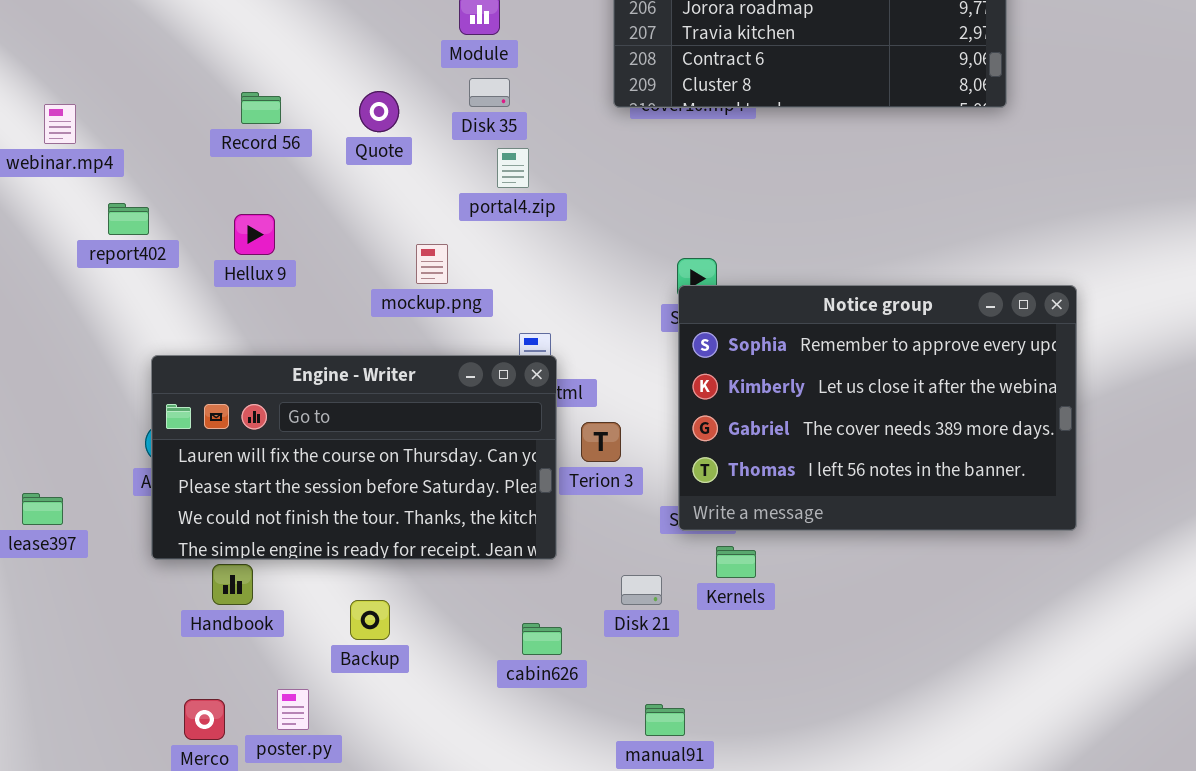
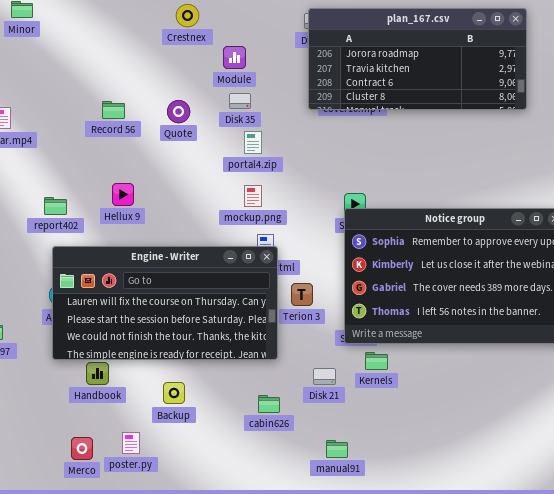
report402: [108,203,149,235] -> [44,197,67,215], moved
Hellux 9: [234,214,275,255] -> [112,183,134,206], moved
mockup.png: [416,244,448,284] -> [244,185,262,207], moved

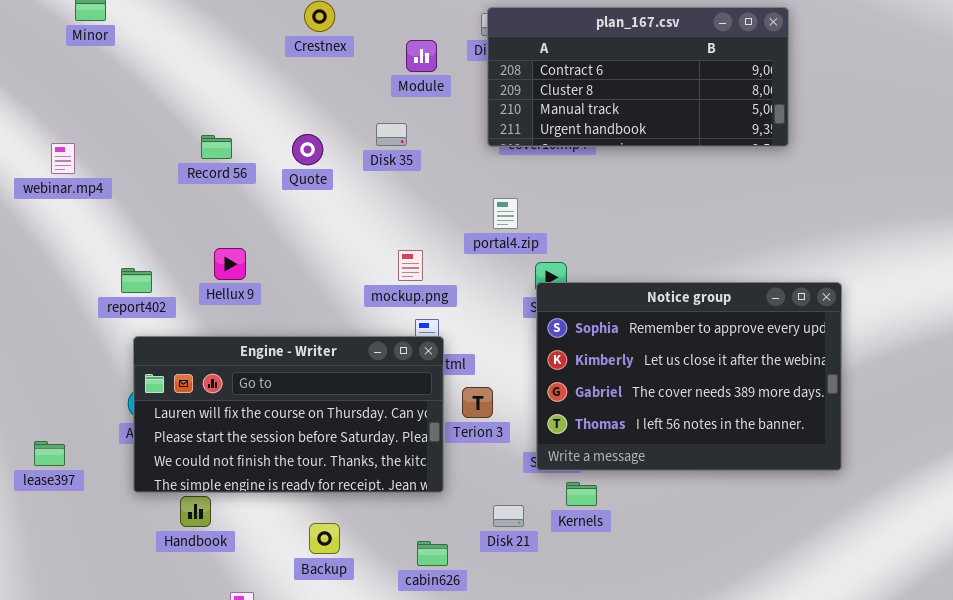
plan_167.csv: [308,8,527,110] -> [487,7,789,147], scrolled down 2 rows
Module: [223,46,246,69] -> [406,40,437,72], moved
portal4.zip: [244,131,262,154] -> [493,198,518,229], moved
Backup: [163,382,185,404] -> [309,523,340,554], moved

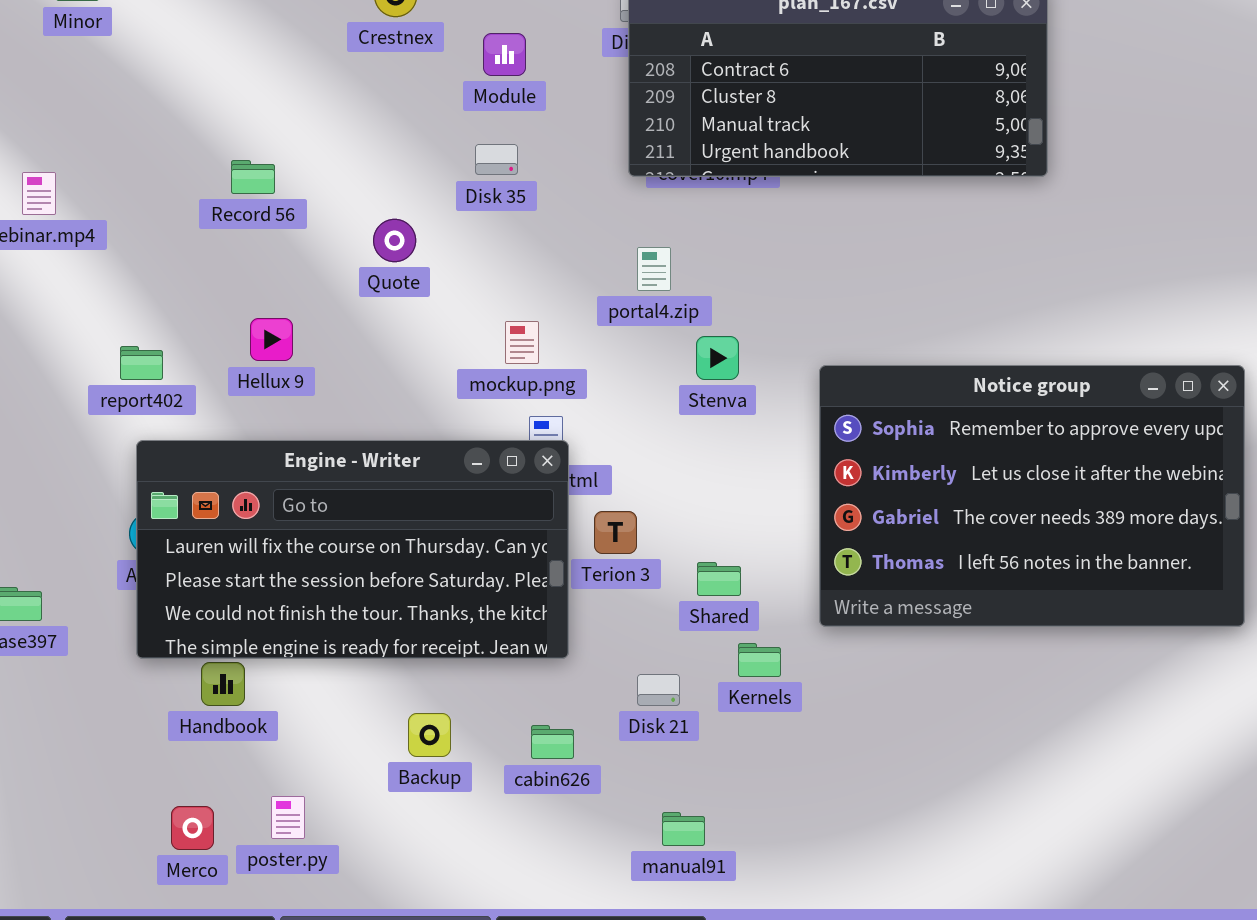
Module: [406,40,437,72] -> [483,33,526,76], moved
Quote: [292,134,323,165] -> [373,219,416,262], moved
Notice group: [536,282,842,471] -> [819,365,1245,627], moved
Backup: [309,523,340,554] -> [408,713,451,757], moved

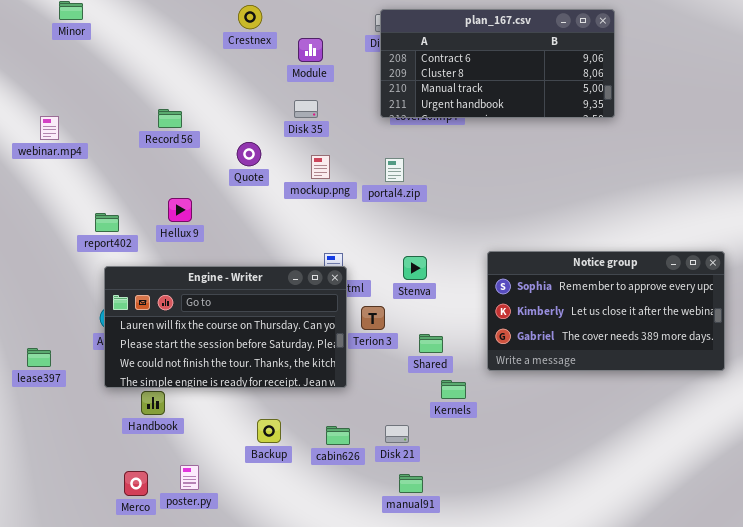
mockup.png: [505,321,539,364] -> [311,155,330,179], moved
Stenva: [696,336,739,380] -> [403,256,427,280], moved
Notice group: [819,365,1245,627] -> [487,251,725,371], resized
Disk 21: [637,674,680,706] -> [385,425,409,443], moved

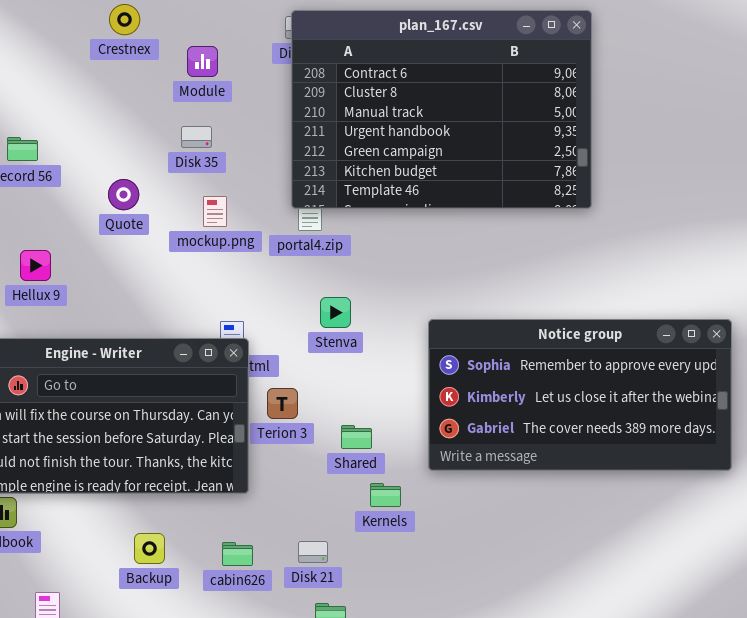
plan_167.csv: [380,9,615,118] -> [291,10,592,209], resized
Stenva: [403,256,427,280] -> [320,297,351,328], moved

